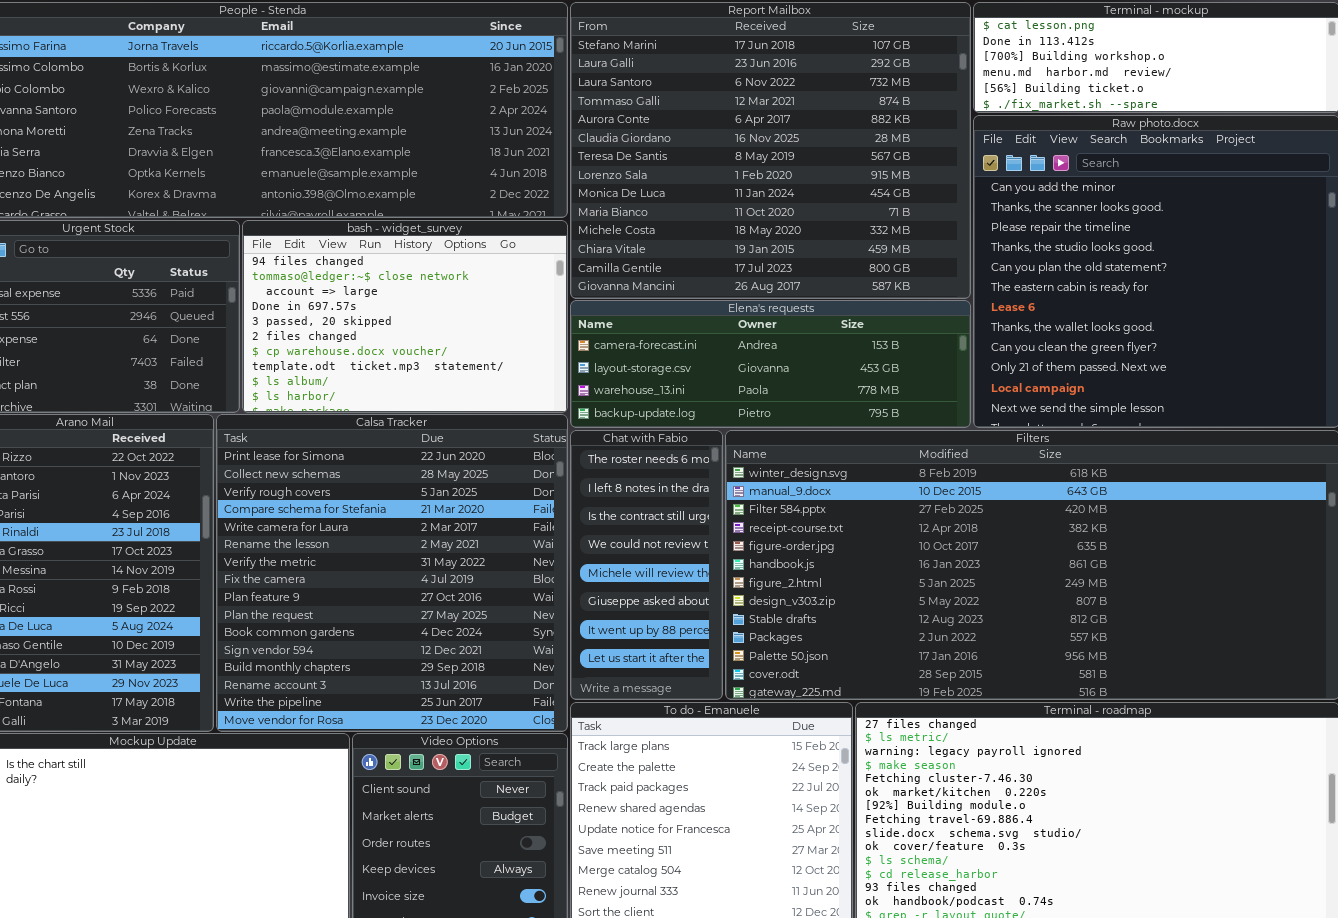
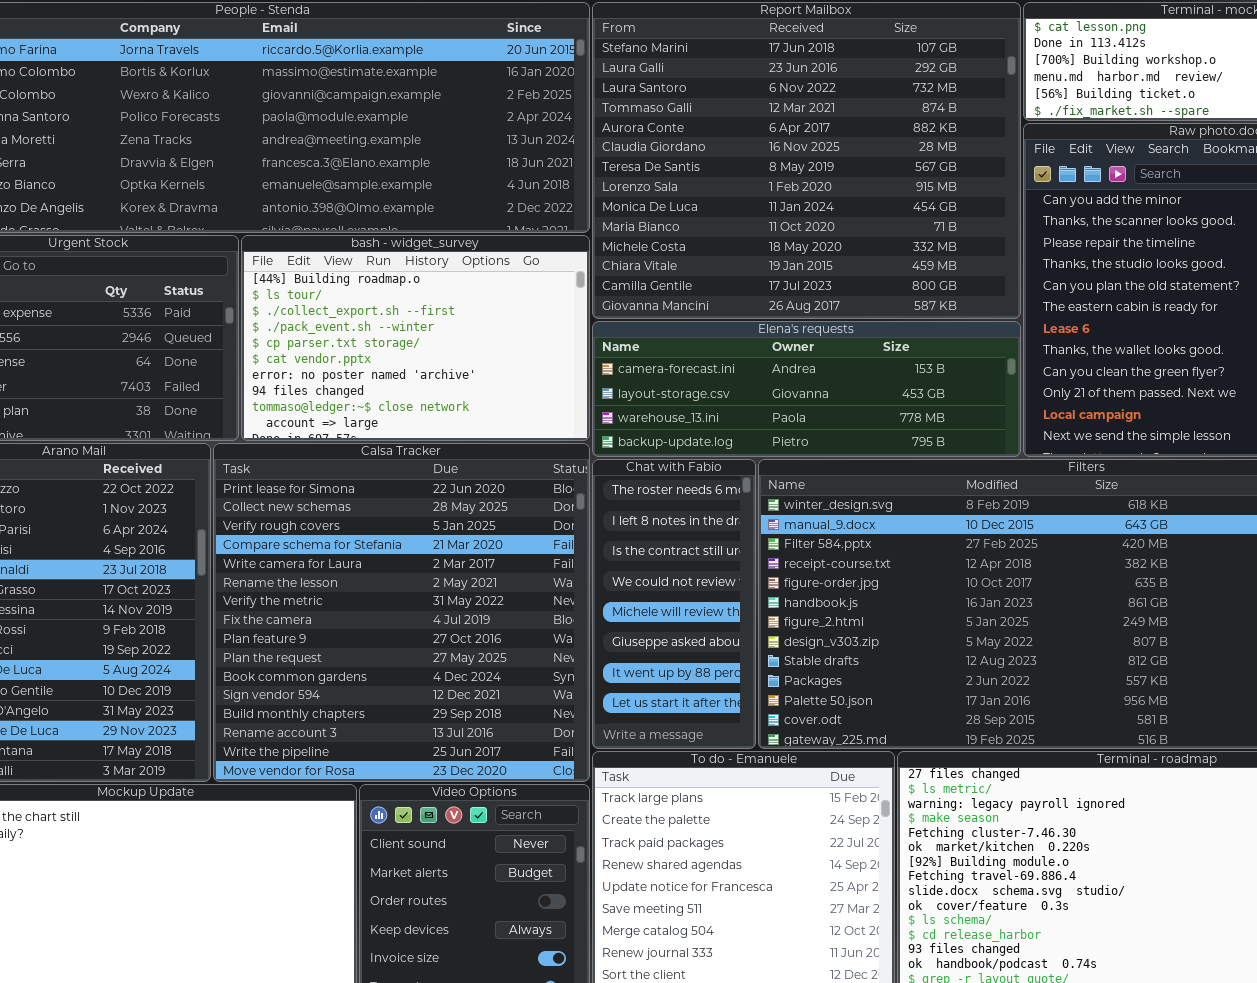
bash - widget_survey: [242,220,568,413] -> [241,235,590,441], scrolled up 7 rows

